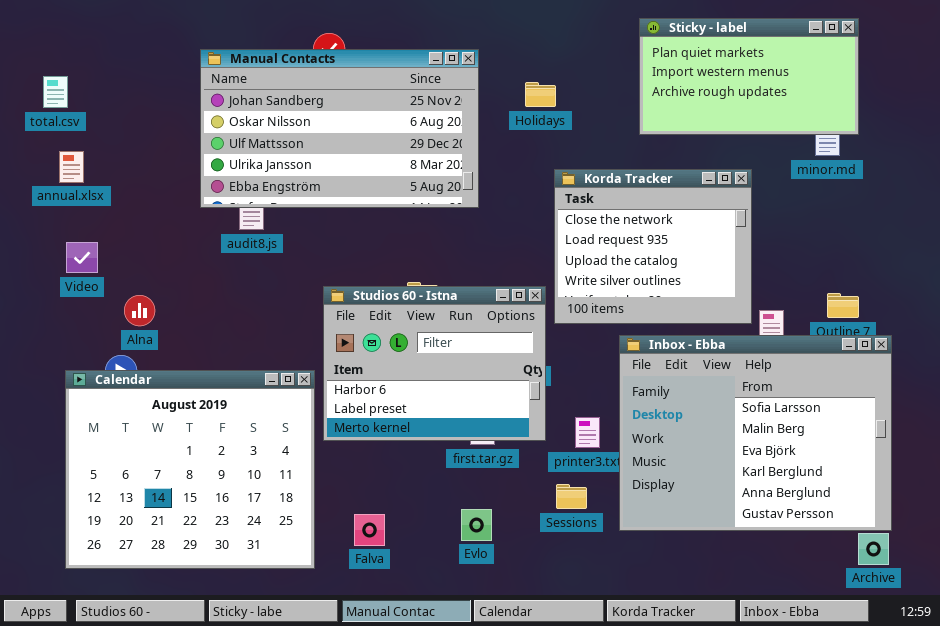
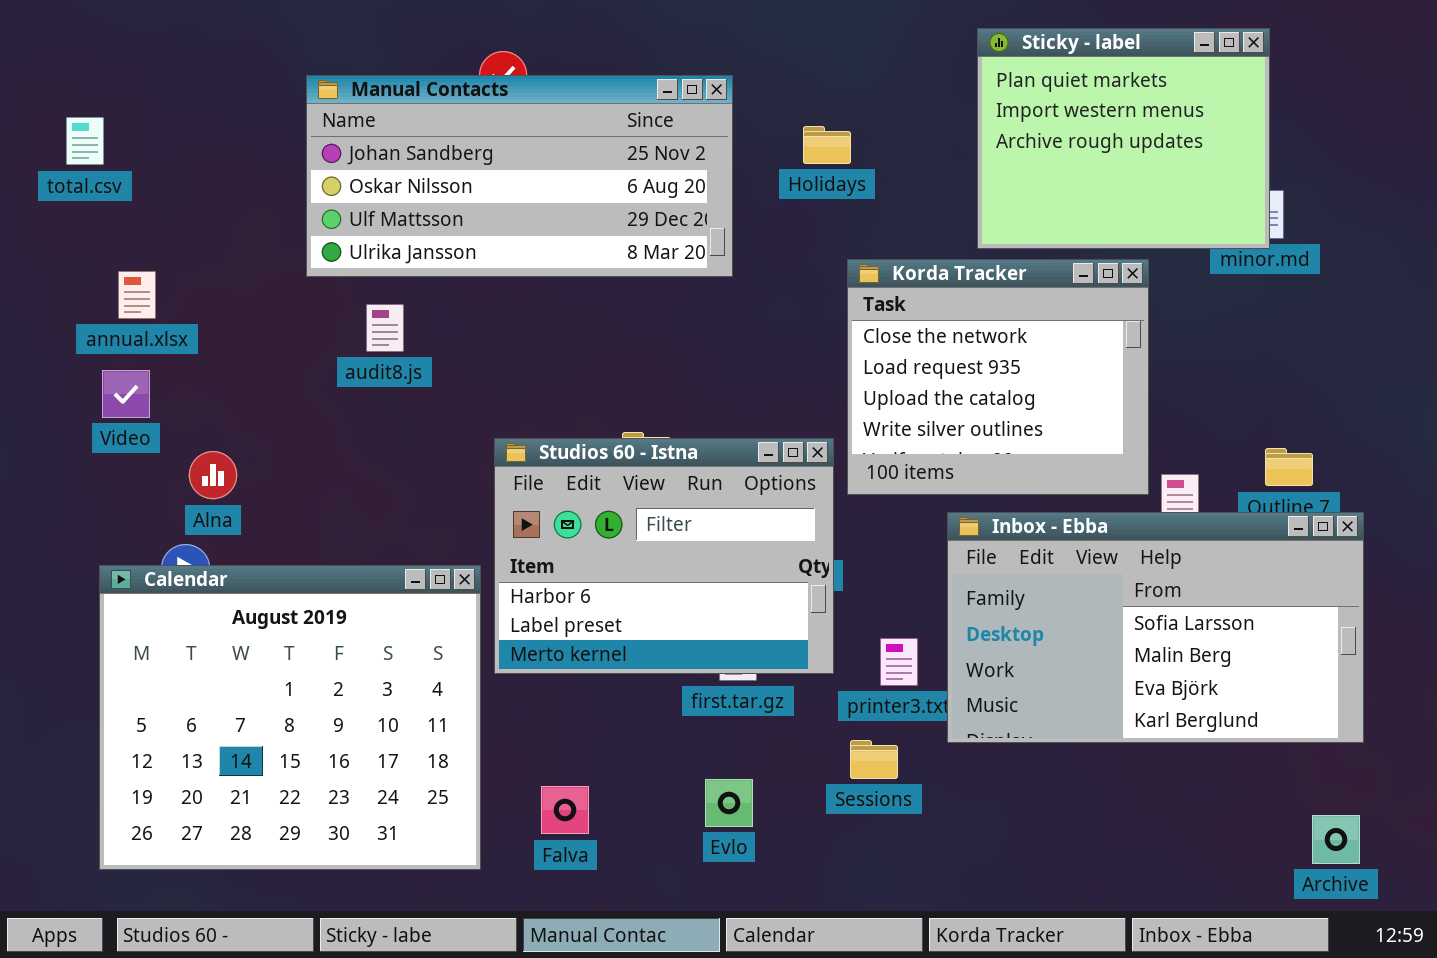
Sticky - label: [639,18,859,135] -> [977,28,1270,249], resized
Manual Contacts: [200,49,479,208] -> [306,75,733,277], resized
annual.xlsx: [59,151,84,183] -> [118,271,156,319], moved
Inbox - Ebba: [619,335,892,531] -> [947,512,1364,743], resized

